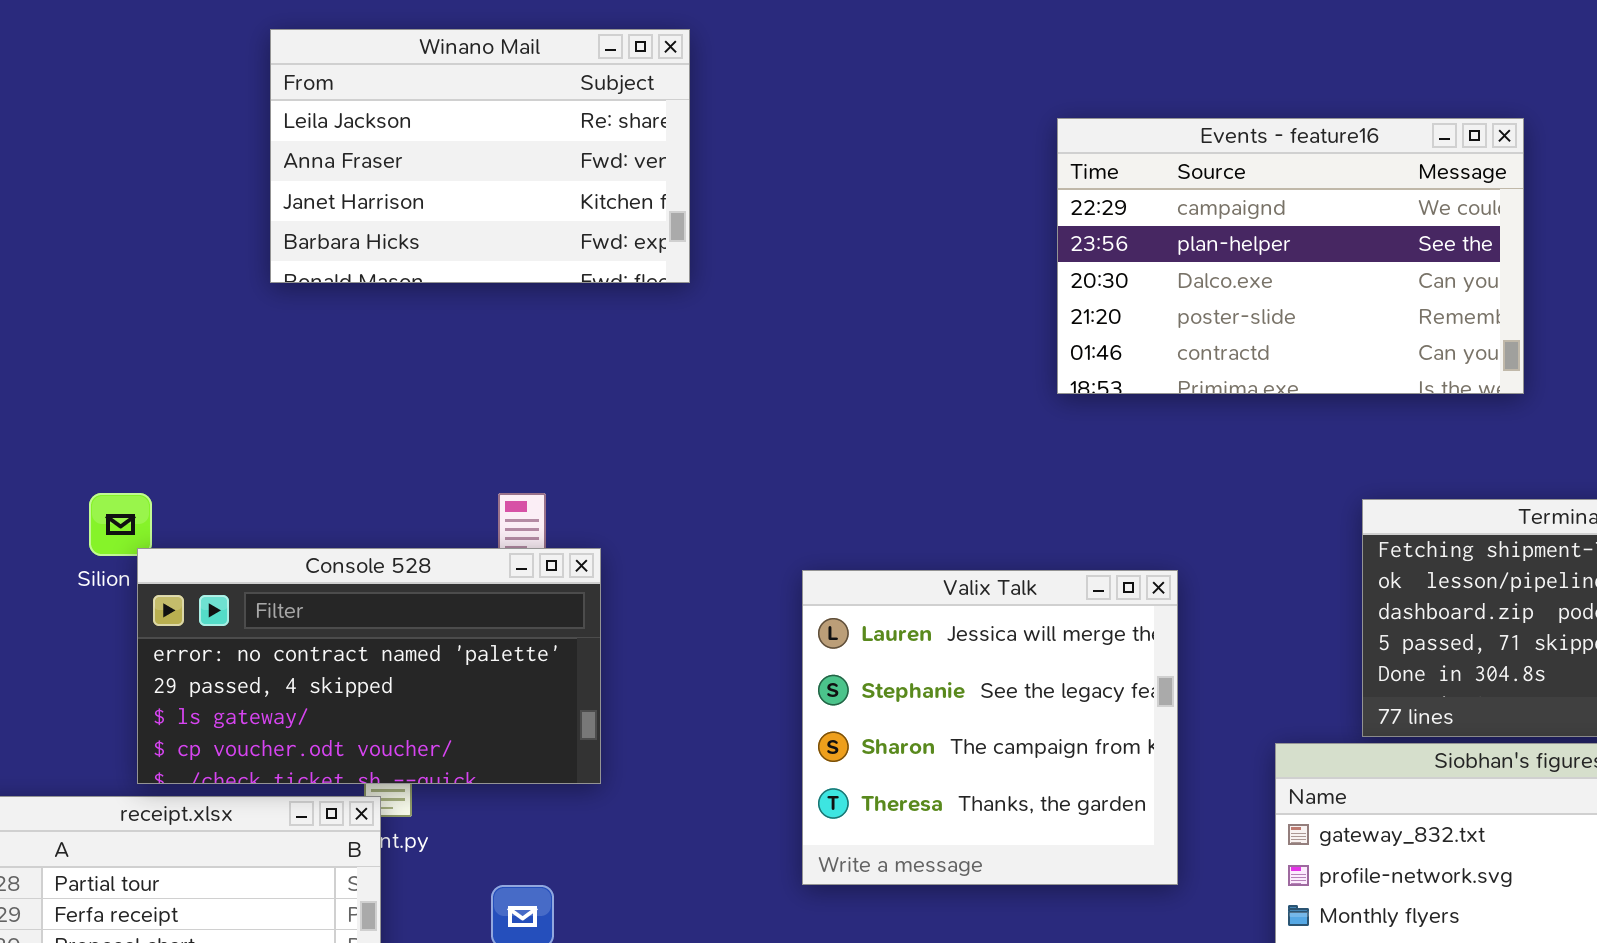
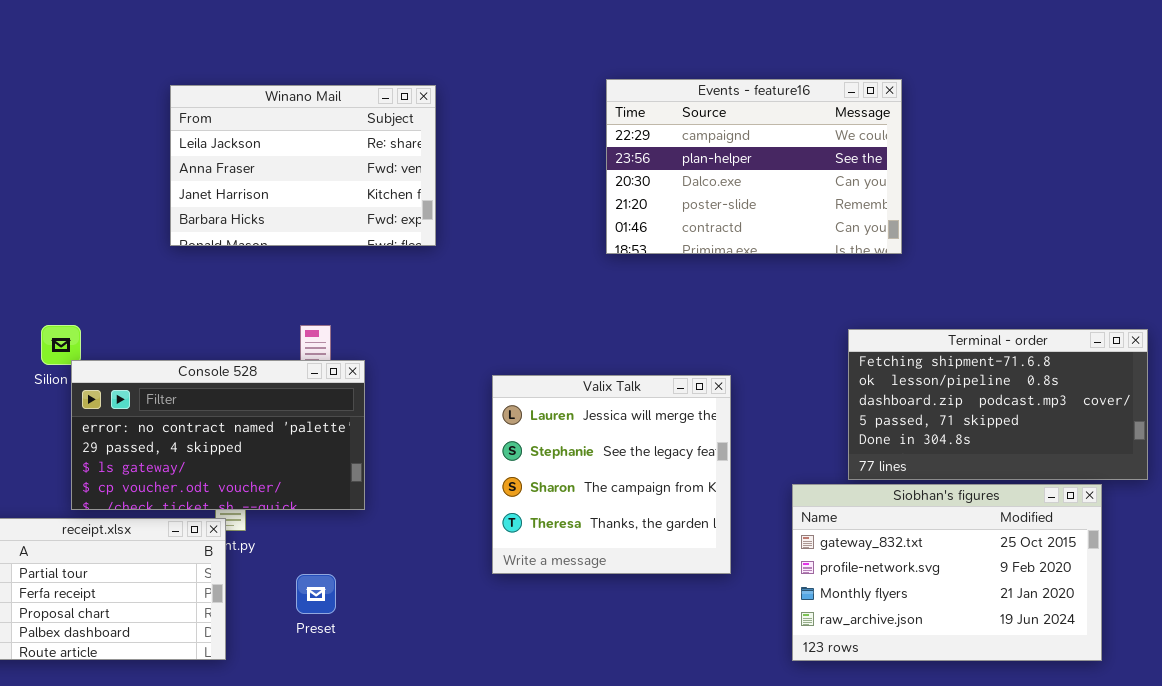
Winano Mail: [270,29,690,283] -> [170,85,436,246], moved
Events - feature16: [1057,118,1524,394] -> [606,79,902,254], moved

